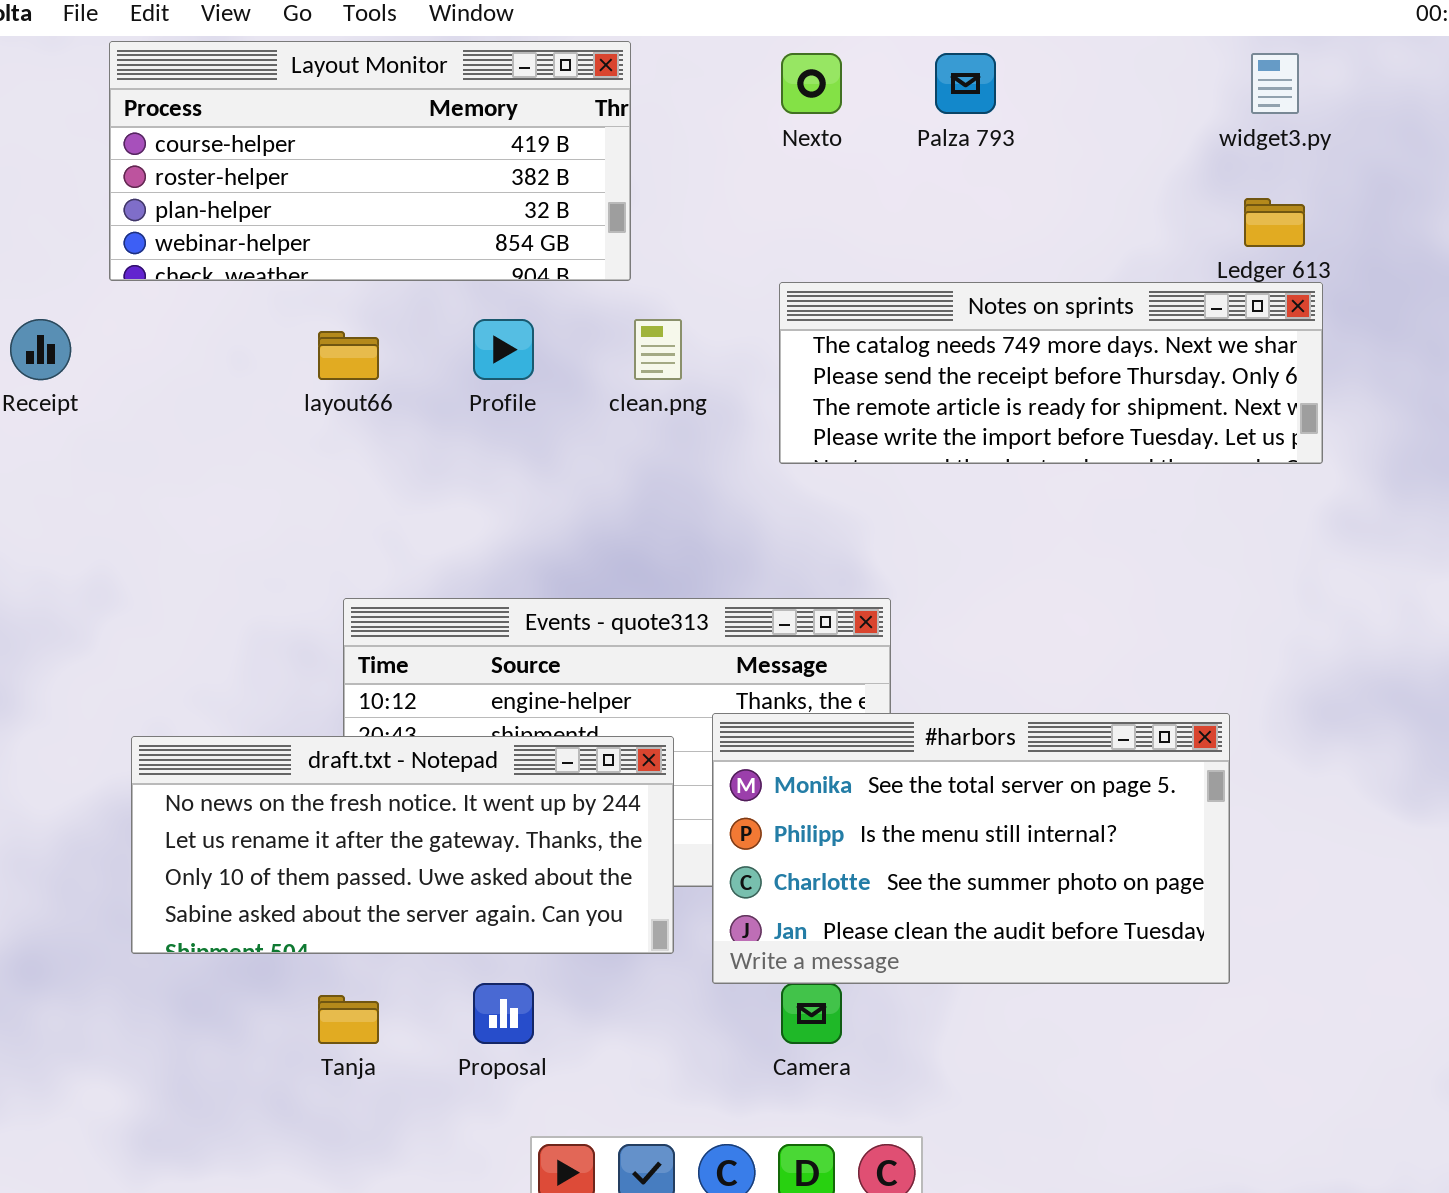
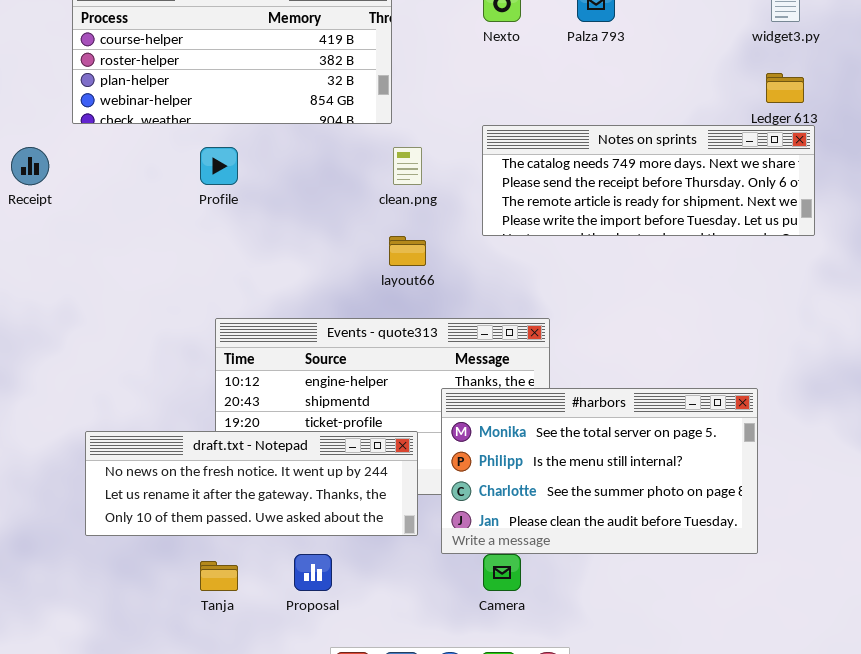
Profile: [473,319,534,380] -> [200,147,238,185], moved
layout66: [318,331,379,380] -> [389,236,426,266], moved
draft.txt - Notepad: [131,736,674,954] -> [85,431,418,536], resized

